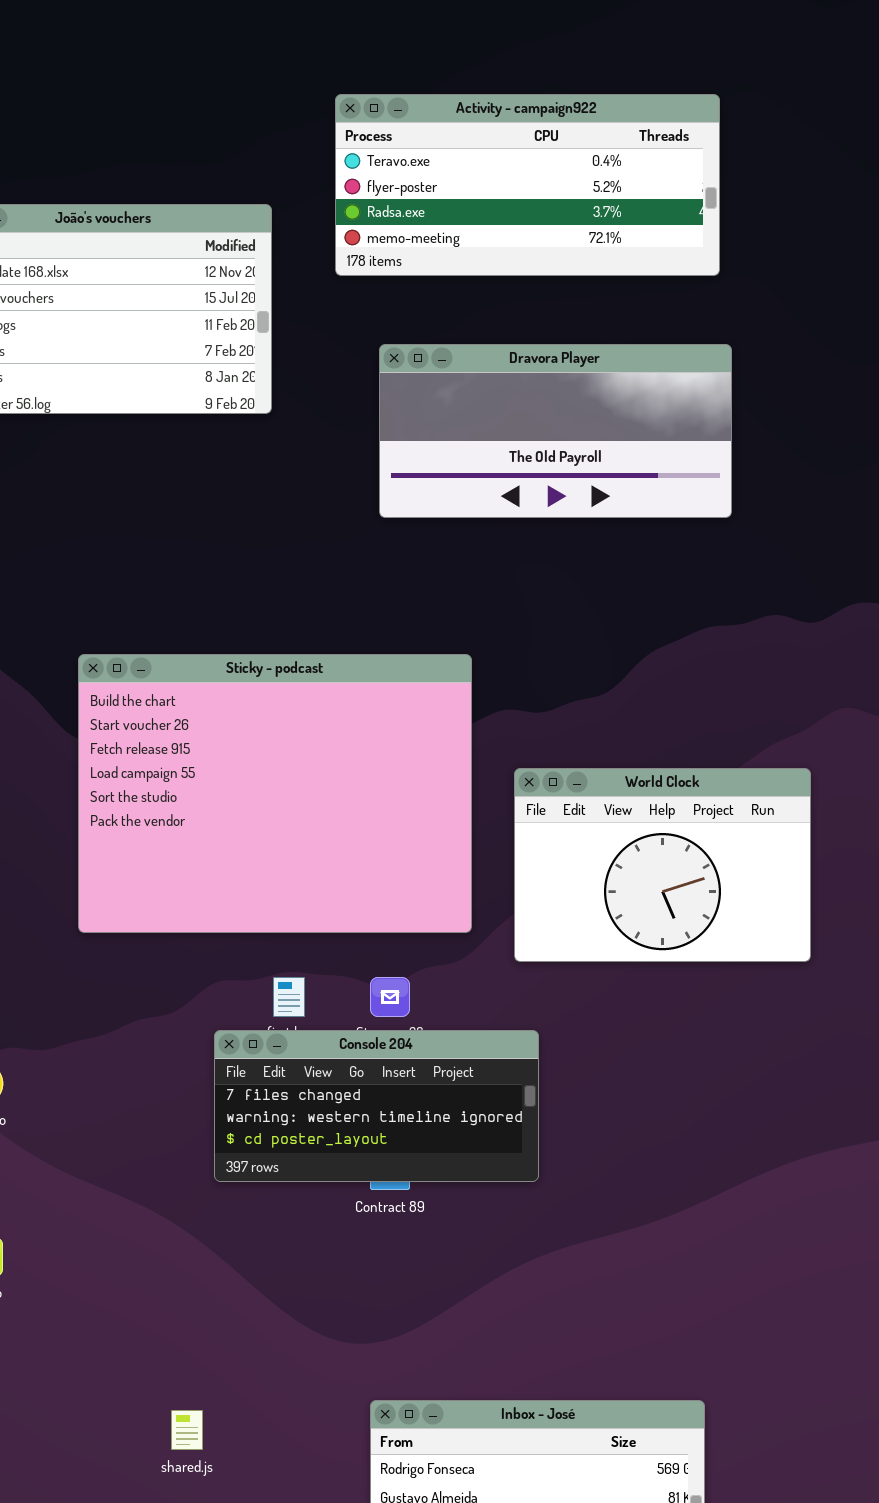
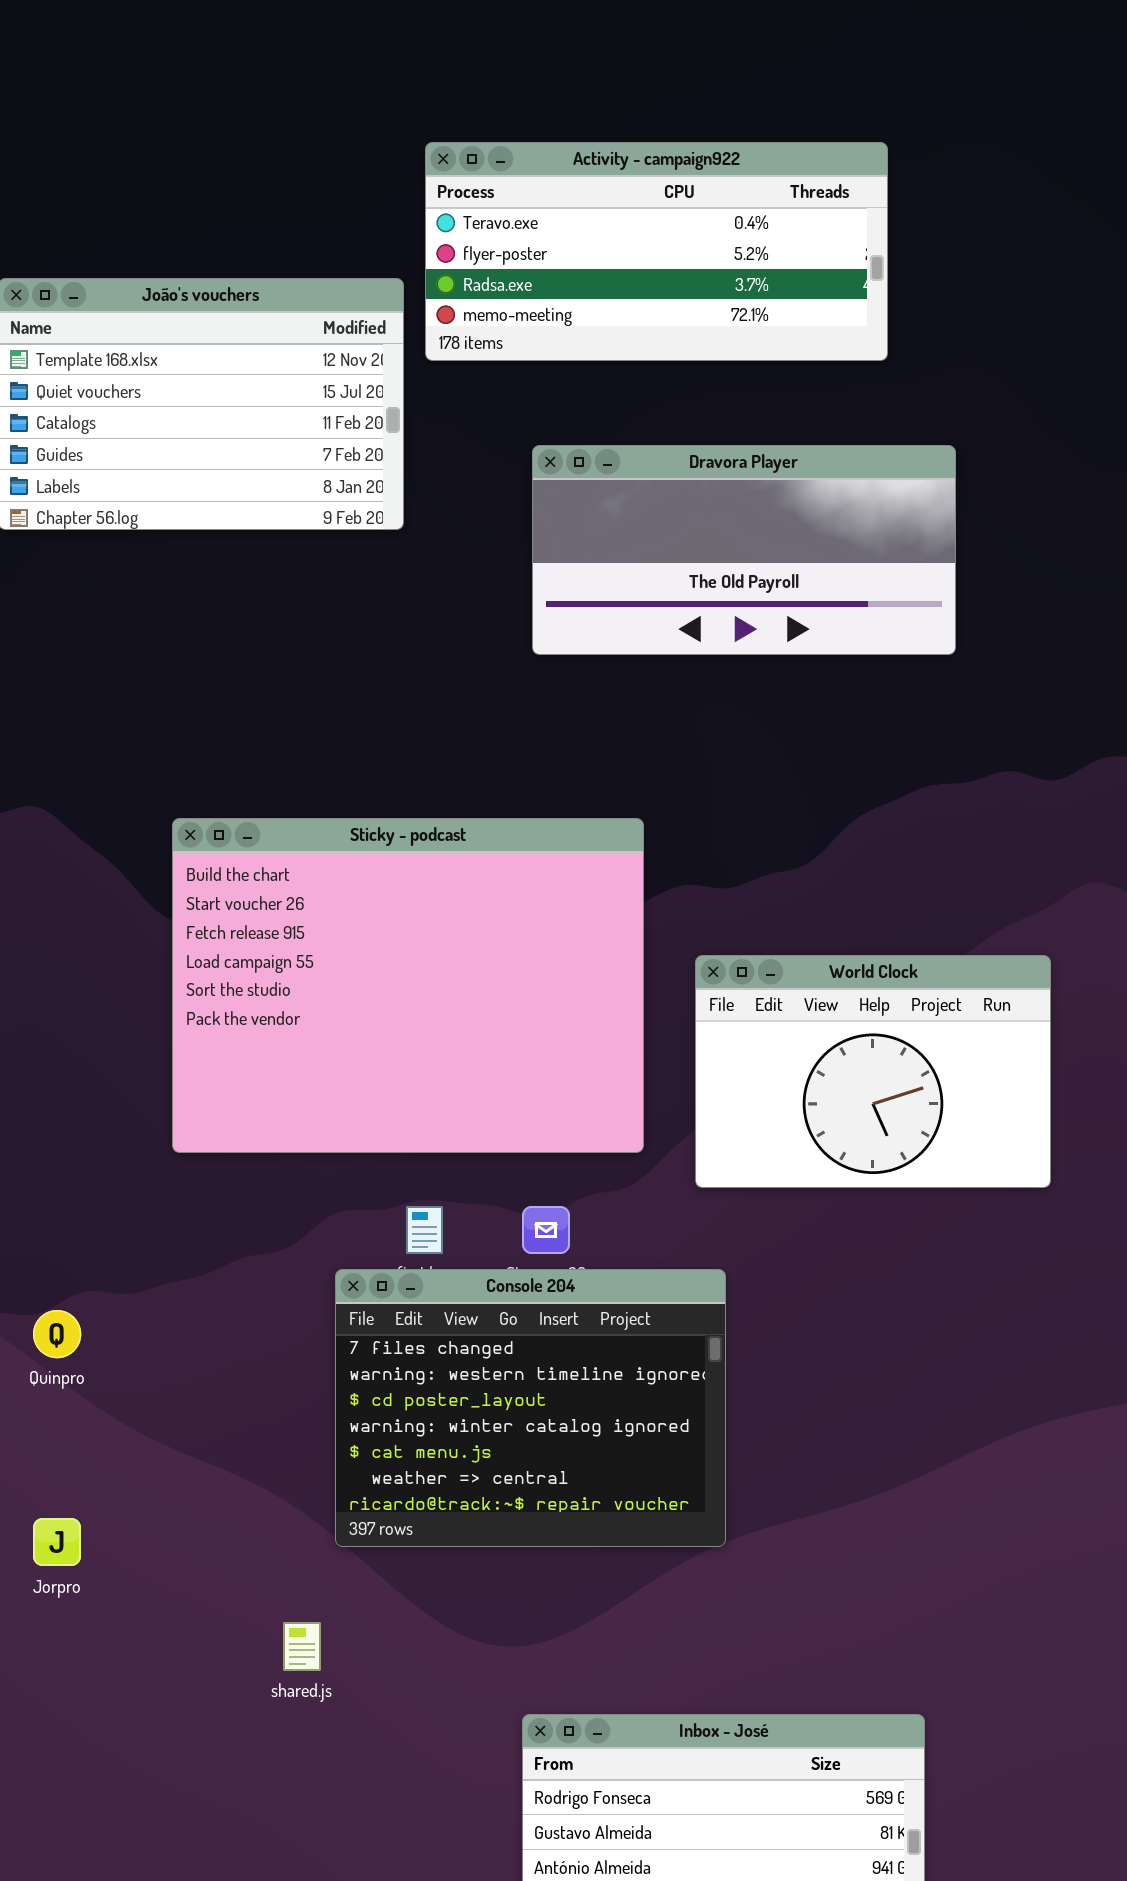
Activity - campaign922: [335,94,720,276] -> [425,142,888,361], moved
Console 204: [214,1030,539,1182] -> [335,1269,726,1547], resized
shared.js: [171,1410,203,1450] -> [283,1622,321,1671], moved

